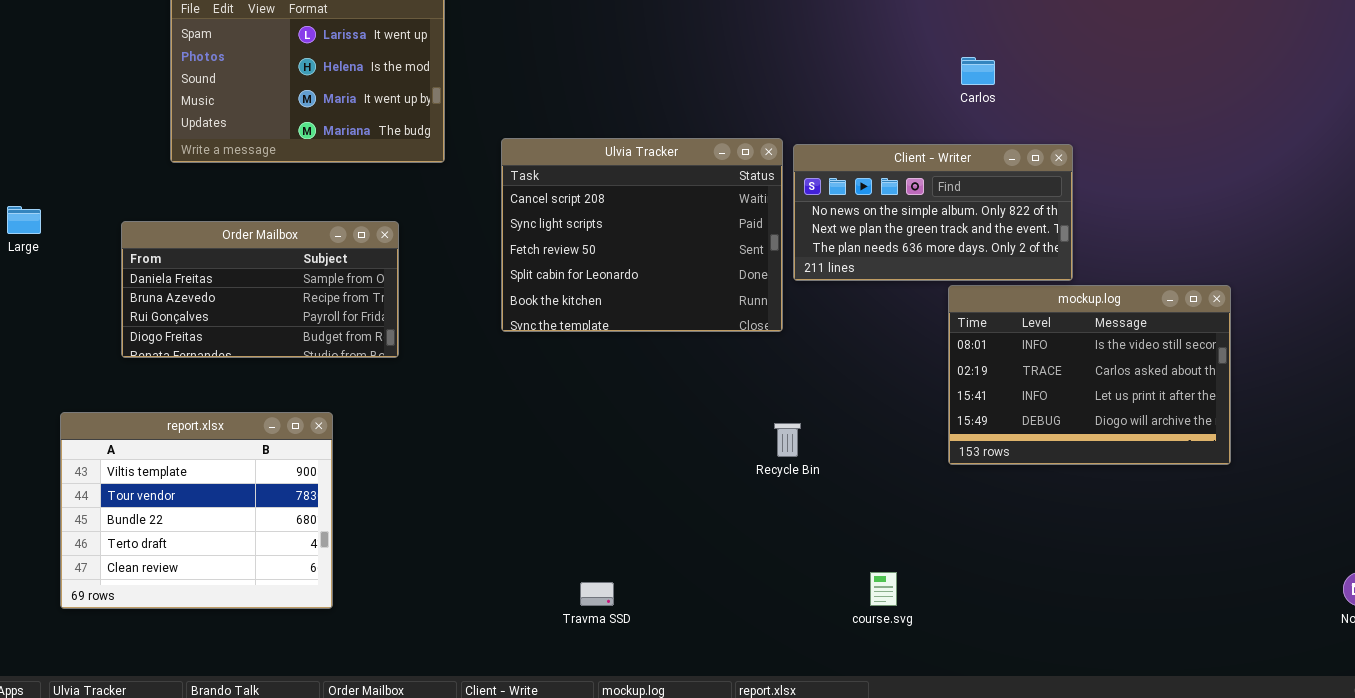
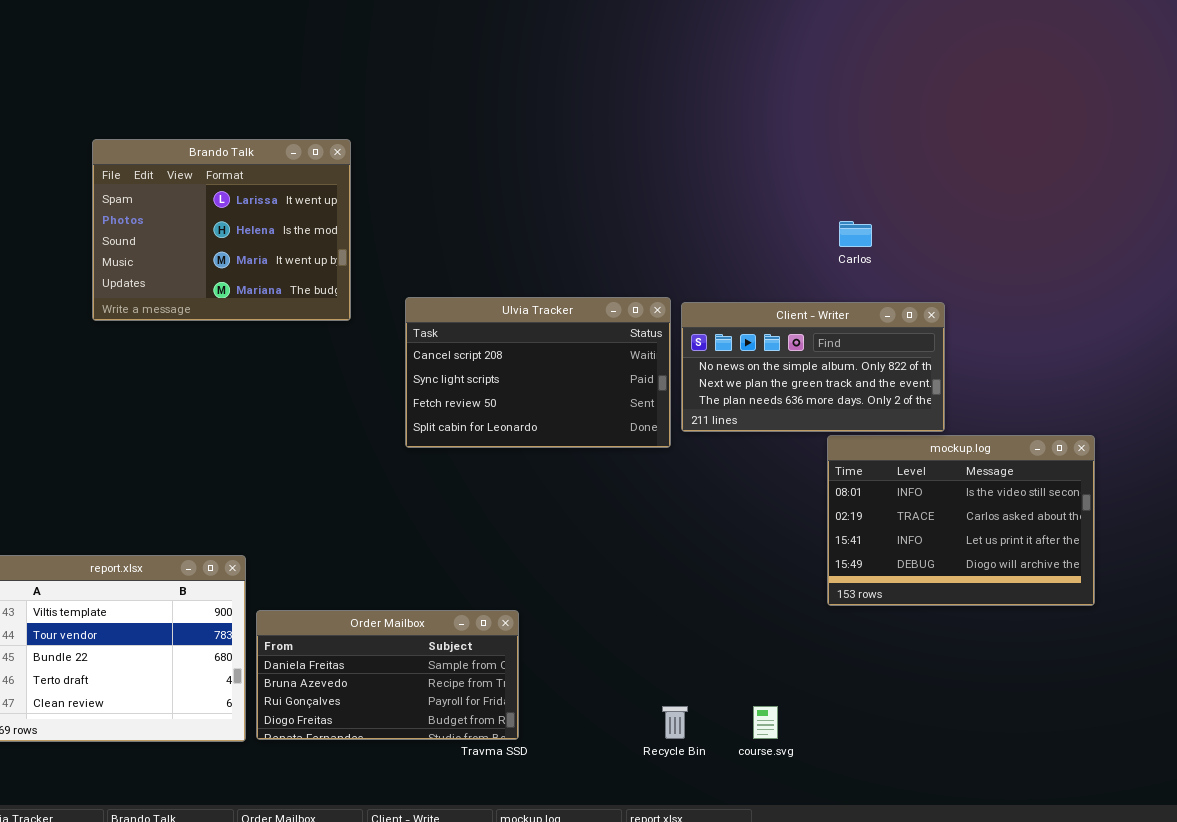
Ulvia Tracker: [501,138,783,332] -> [405,297,671,448], resized
Order Mailbox: [121,221,399,358] -> [256,610,519,740], moved
Recycle Bin: [774,423,801,457] -> [662,706,688,739], moved

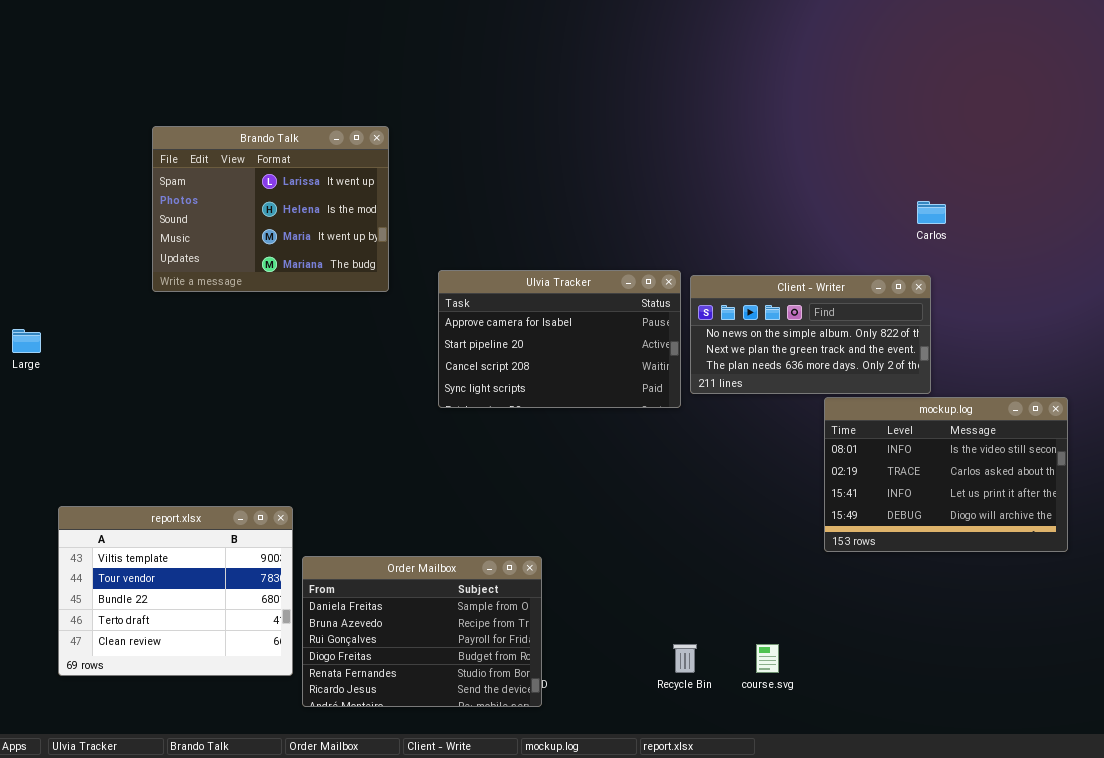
Carlos: [839,221,872,247] -> [917,201,946,224], moved
Ulvia Tracker: [405,297,671,448] -> [438,270,681,408], scrolled up 2 rows
Order Mailbox: [256,610,519,740] -> [302,556,542,707], resized

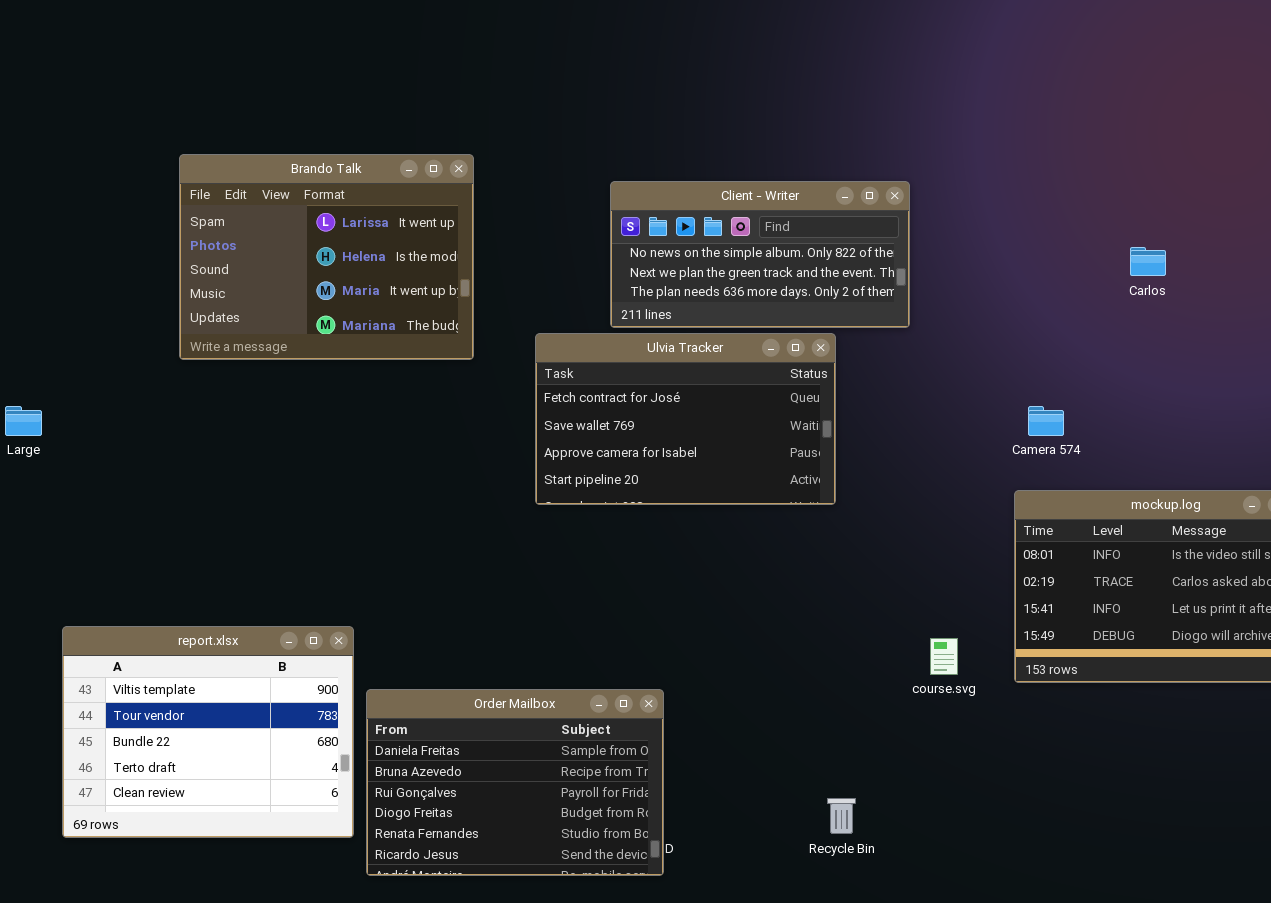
Ulvia Tracker: [438,270,681,408] -> [535,333,836,505], scrolled up 2 rows
Client - Writer: [690,275,931,394] -> [610,181,910,328], moved
course.svg: [756,644,779,673] -> [930,638,958,675], moved

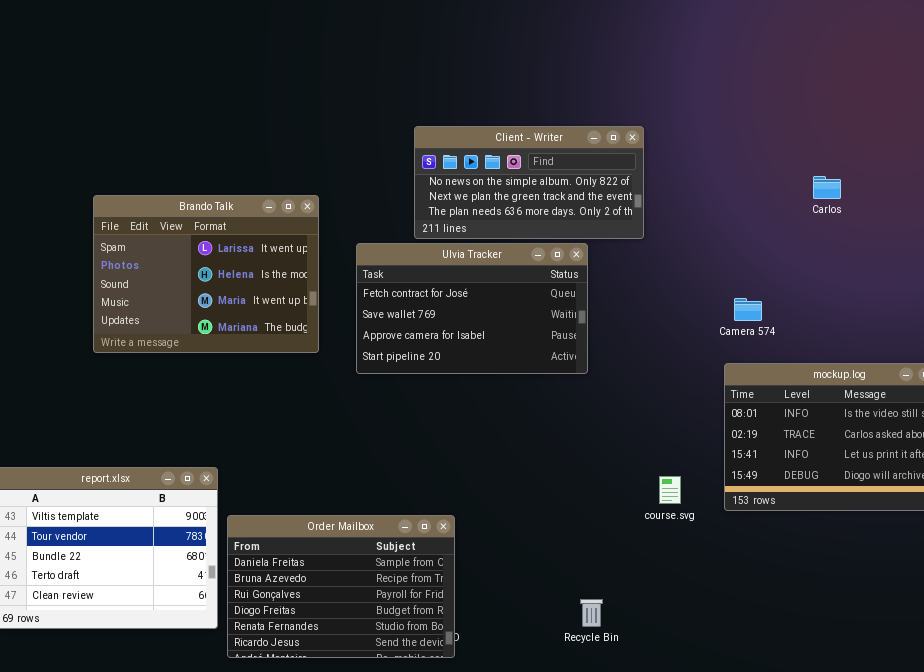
Brando Talk: [179,154,474,360] -> [93,195,319,353], moved

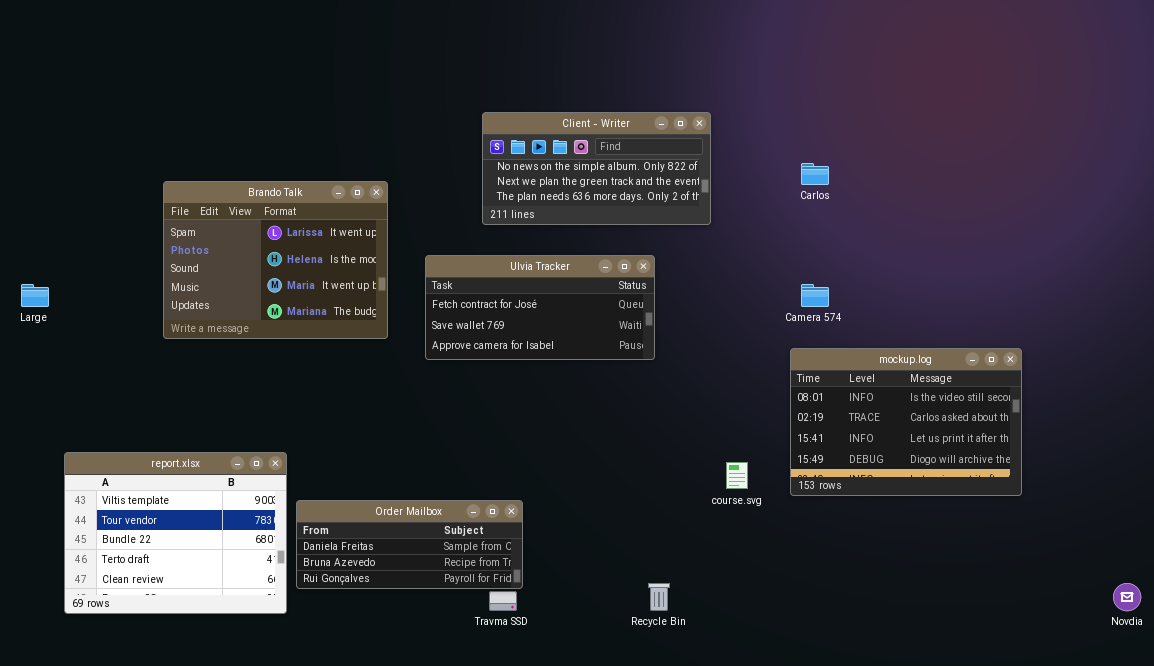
Carlos: [813,176,841,199] -> [801,163,829,185], moved
Ulvia Tracker: [356,243,588,374] -> [425,255,655,360], resized
Order Mailbox: [227,515,455,658] -> [296,500,523,589], resized

